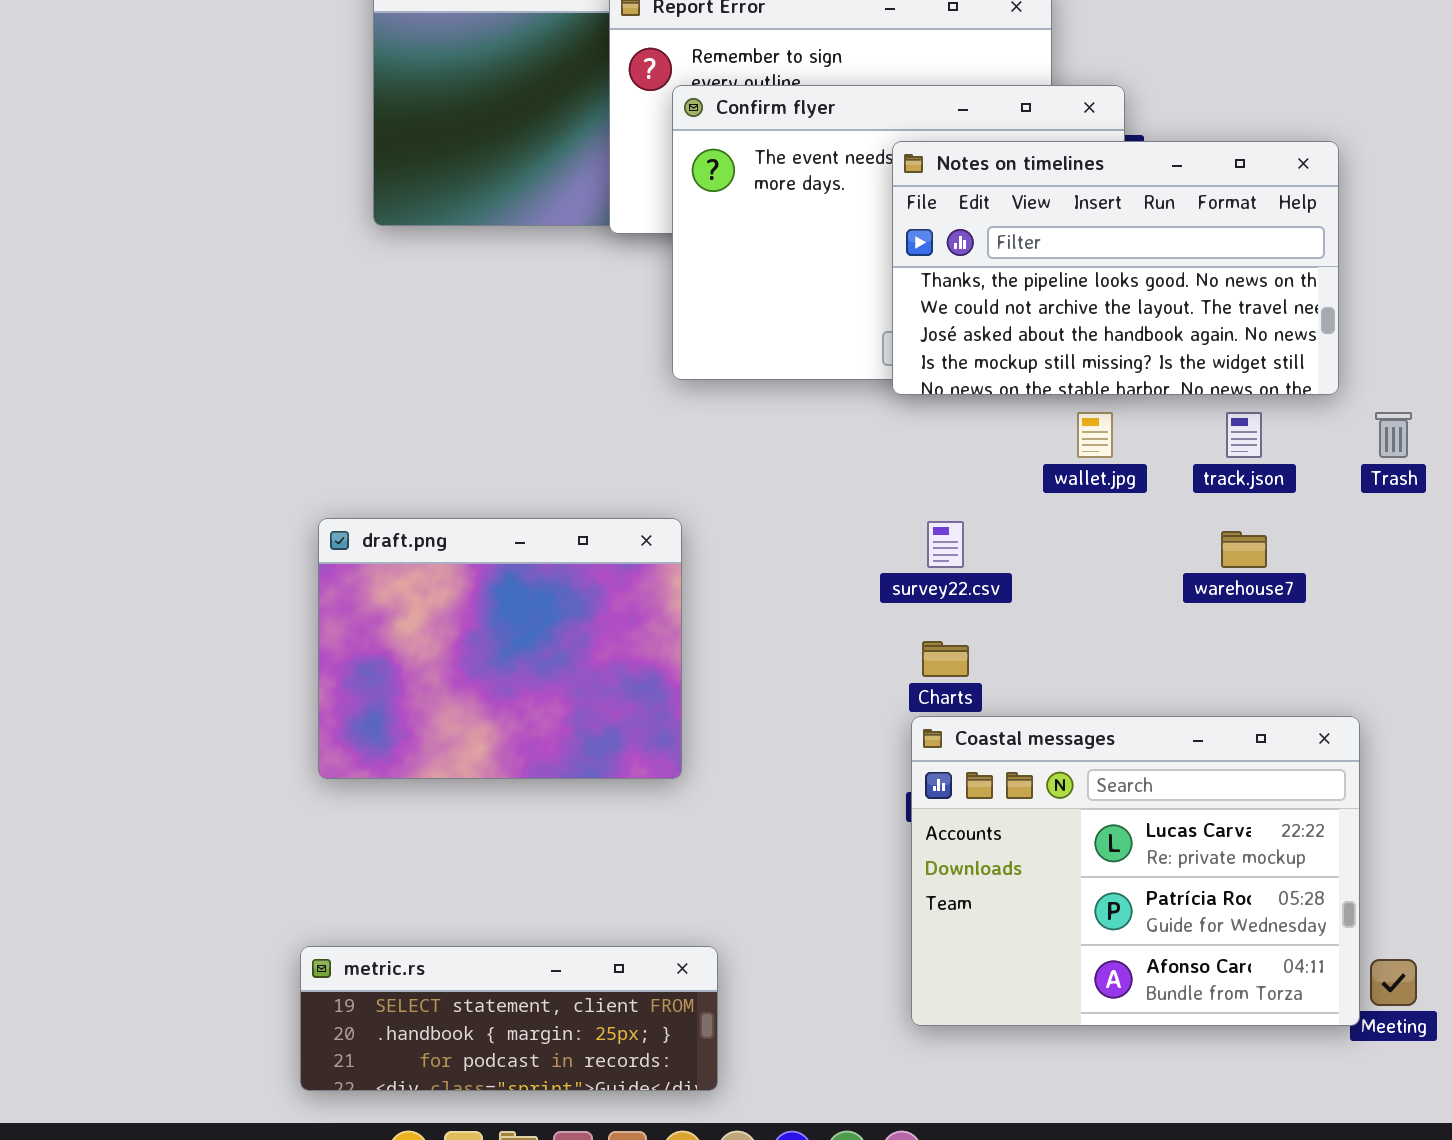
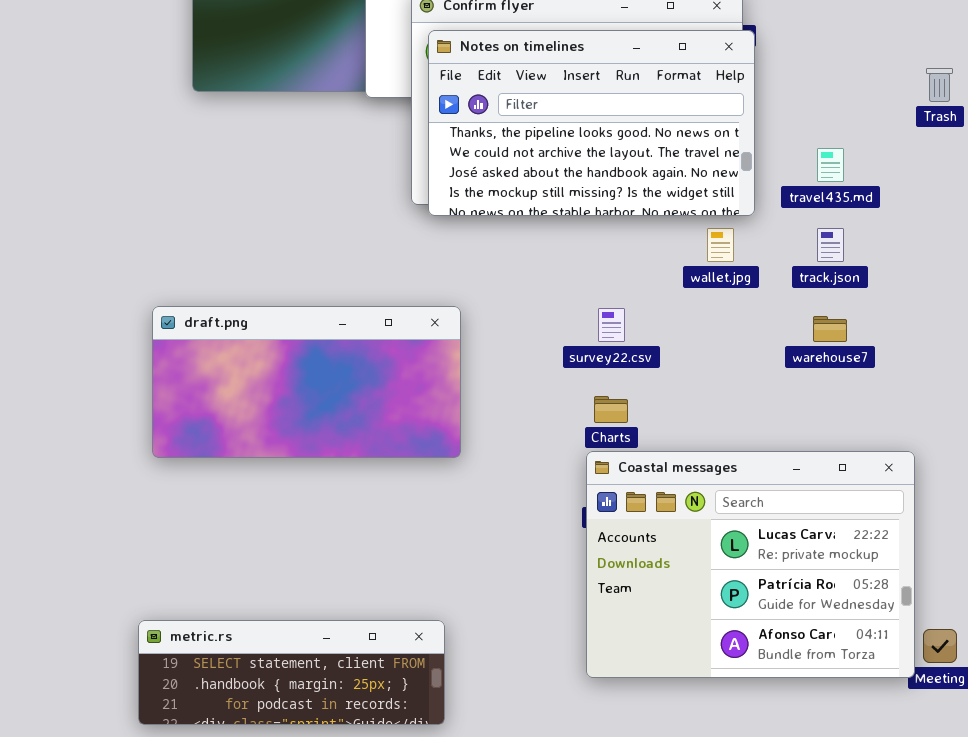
Notes on timelines: [892,141,1339,395] -> [428,30,755,216], moved
Trash: [1375,412,1412,458] -> [926,68,953,102], moved
draft.png: [318,518,682,779] -> [152,306,461,458], resized

